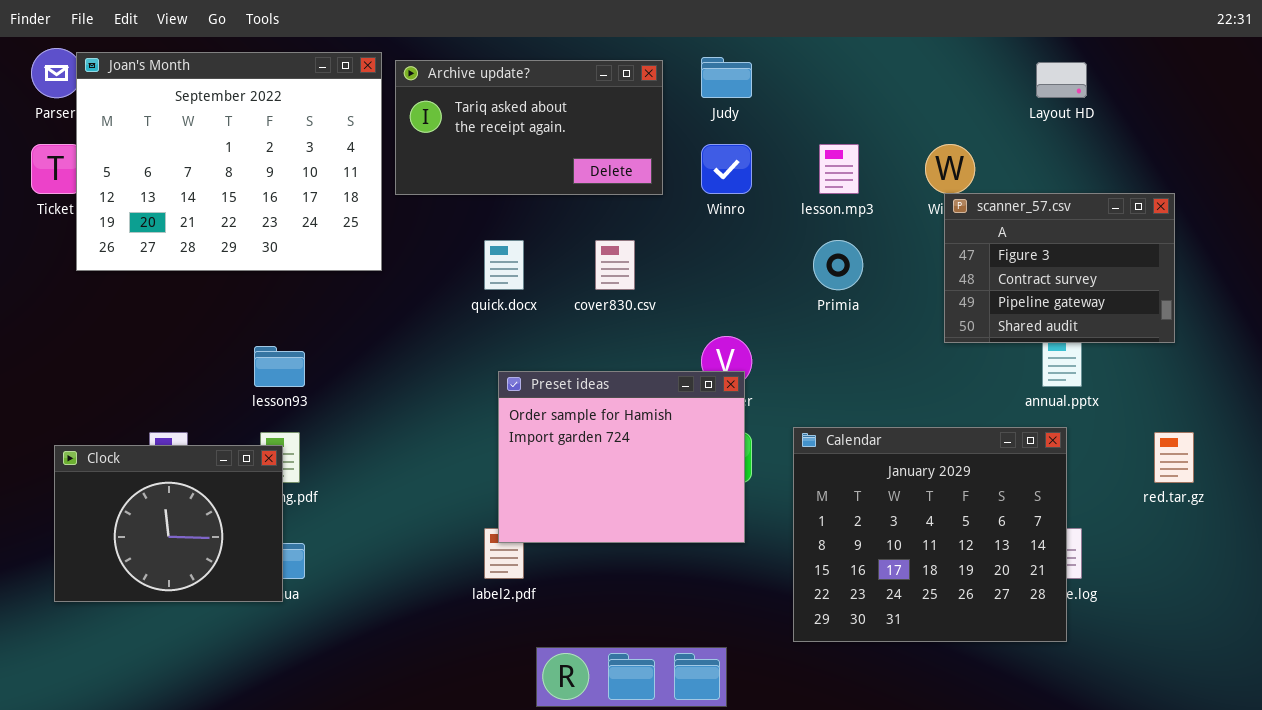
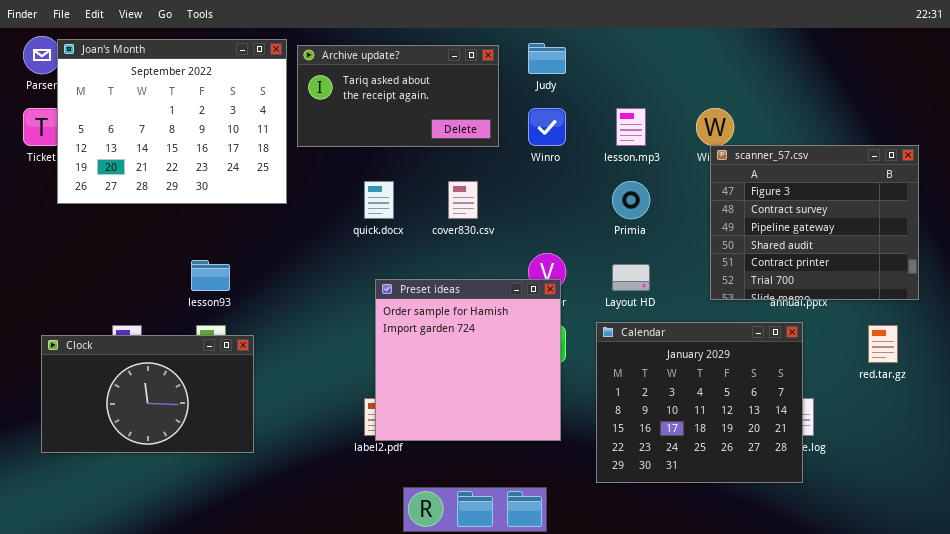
Layout HD: [1036,62,1087,98] -> [612,264,650,291], moved
scanner_57.csv: [944,193,1175,343] -> [710,145,919,300], resized
Preset ideas: [498,371,745,543] -> [375,279,561,441], resized
Clock: [54,445,283,602] -> [41,335,254,453], resized

